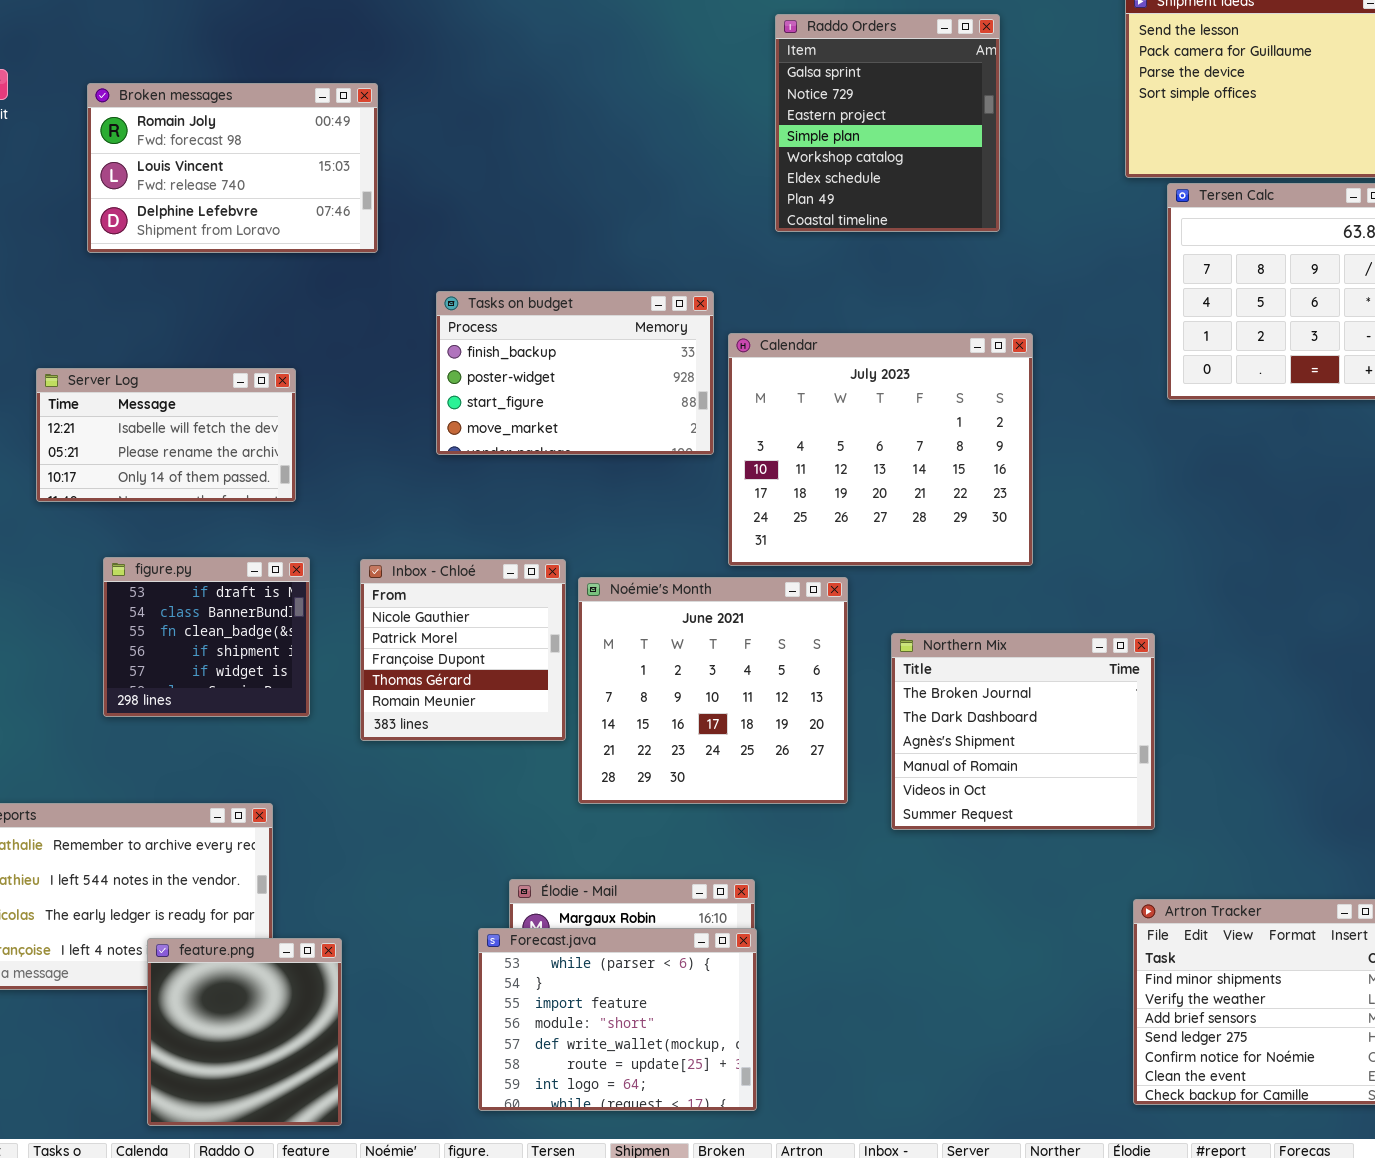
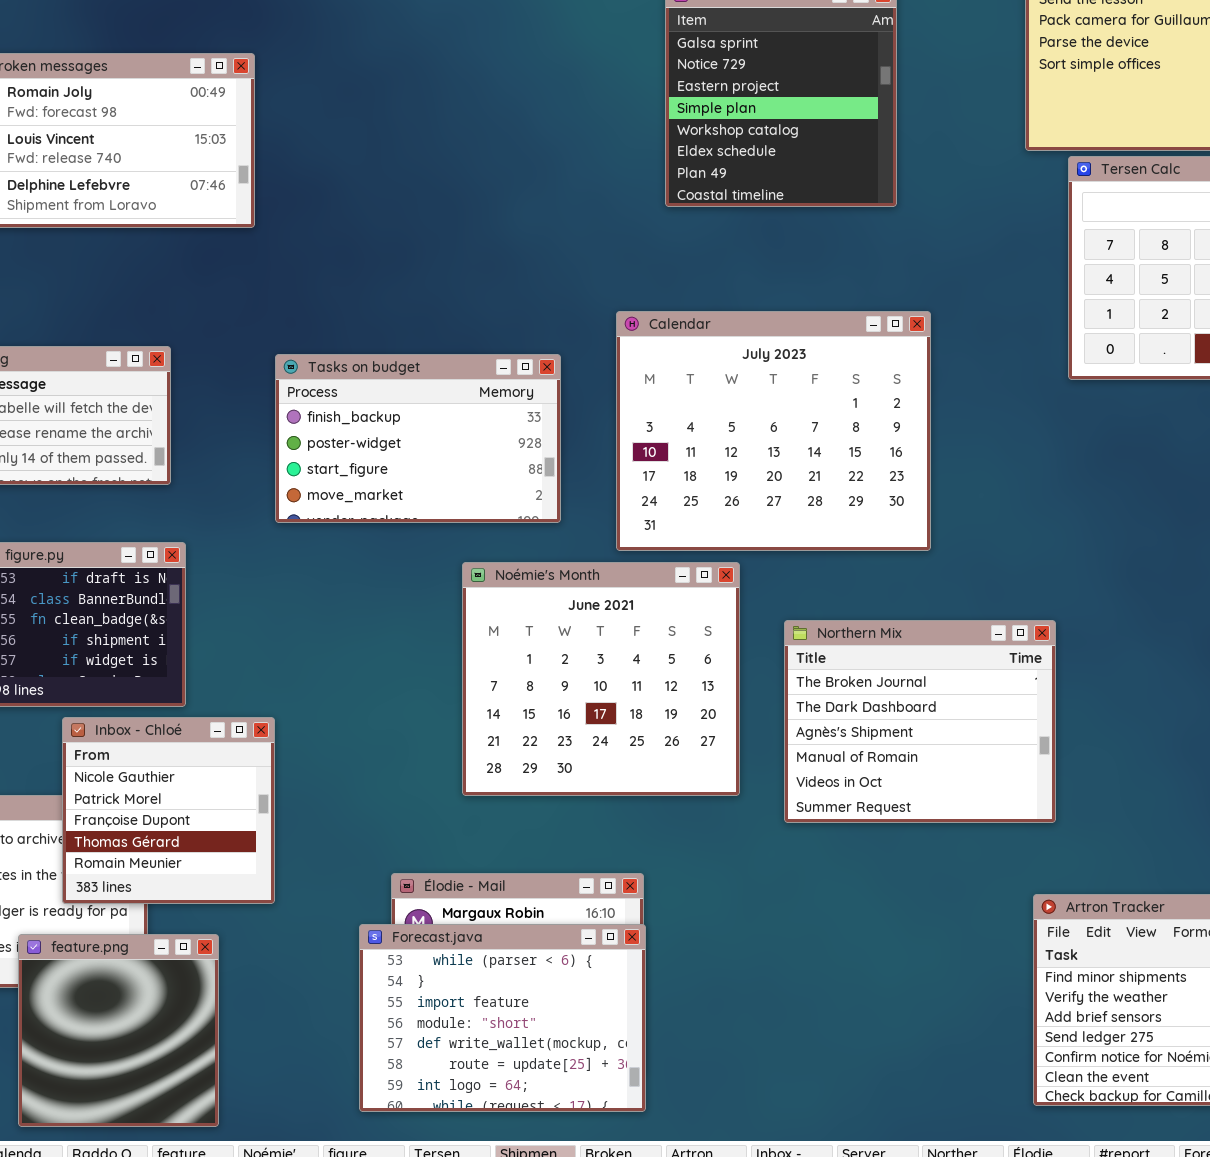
Tasks on budget: [436,291,714,455] -> [275,354,561,523], moved
Inbox - Chloé: [360,559,566,741] -> [62,717,275,904], moved

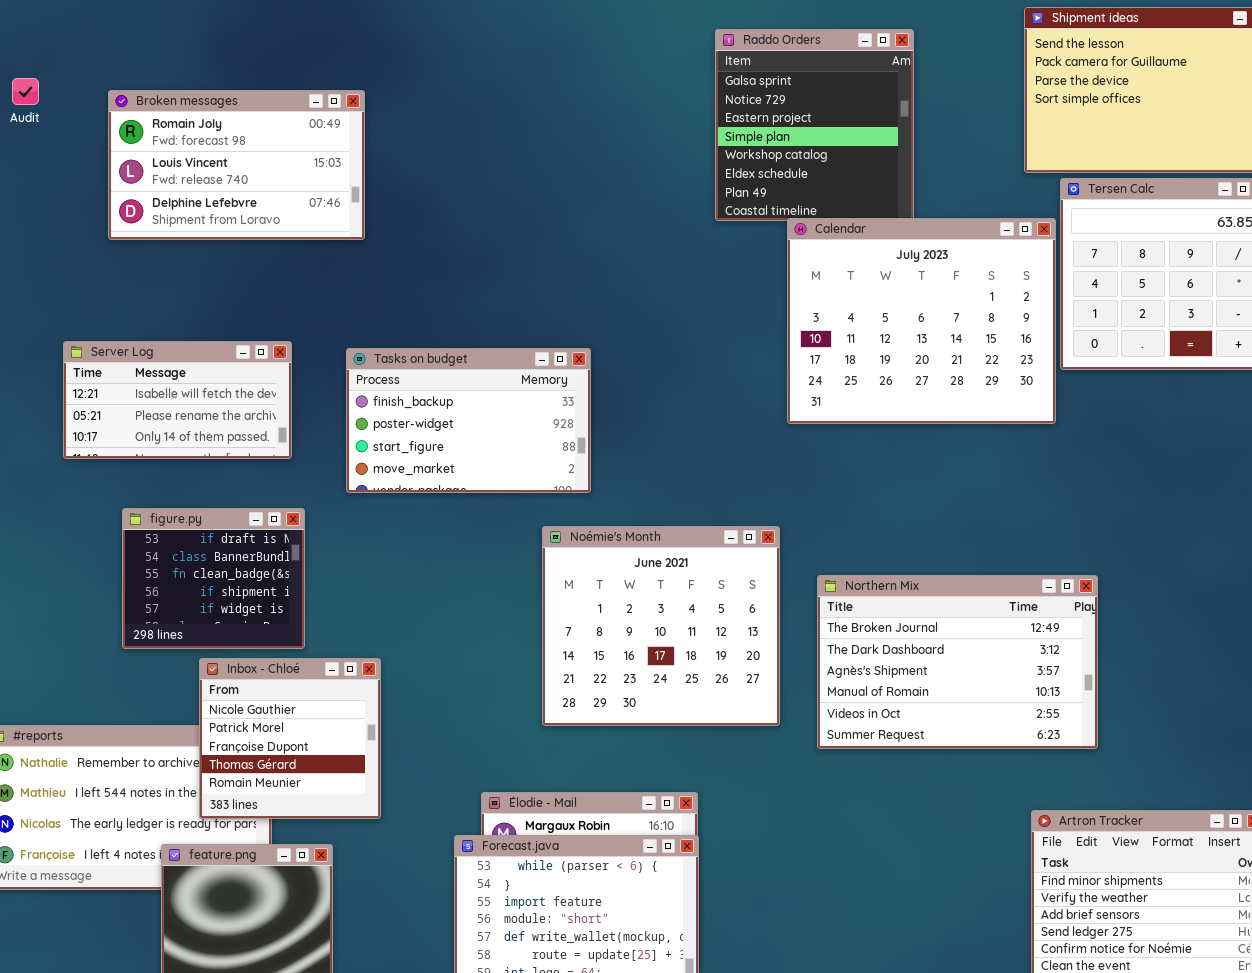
Calendar: [616,311,931,551] -> [787,218,1056,424], moved
Tasks on budget: [275,354,561,523] -> [346,348,591,493], moved
Northern Mix: [784,620,1056,823] -> [817,575,1098,749], resized

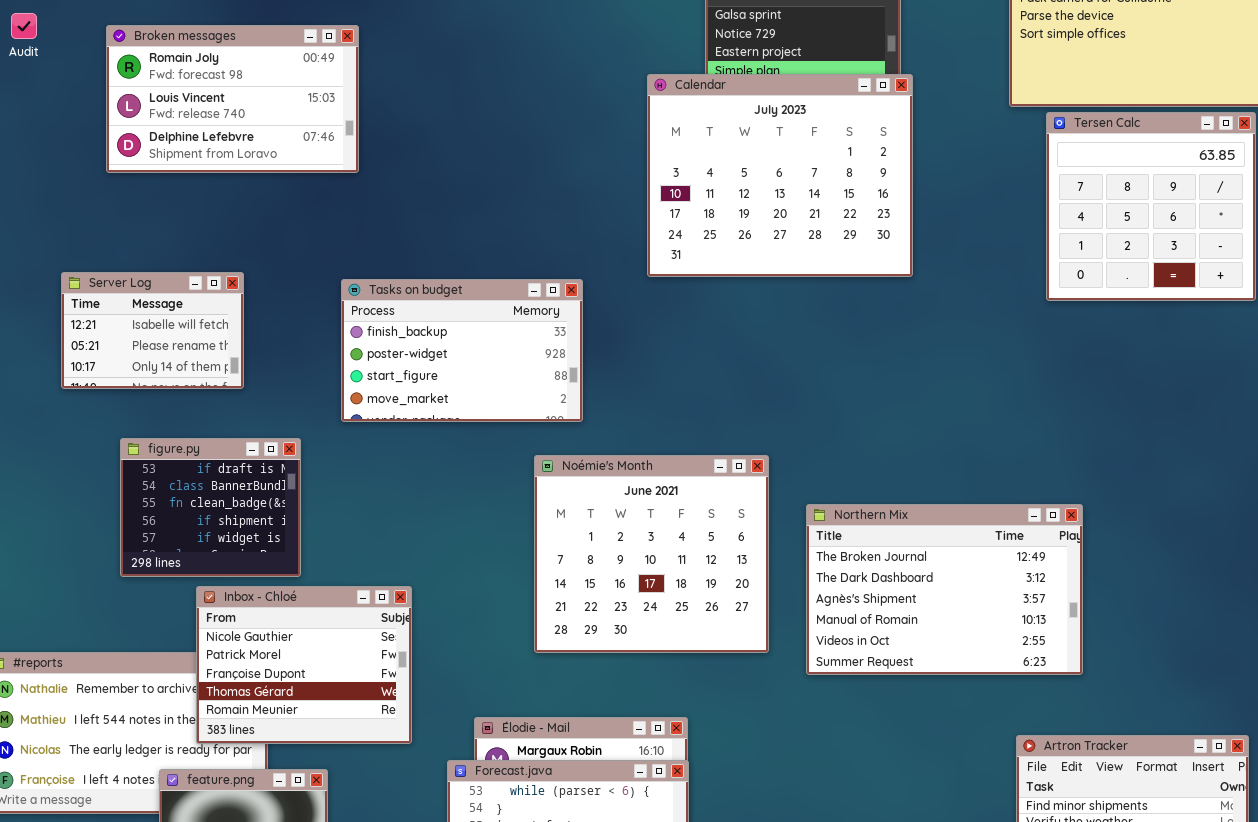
Calendar: [787,218,1056,424] -> [647,74,913,277], moved
Server Log: [63,341,292,459] -> [61,272,244,389], resized
Inbox - Chloé: [199,658,381,819] -> [196,586,412,744], resized

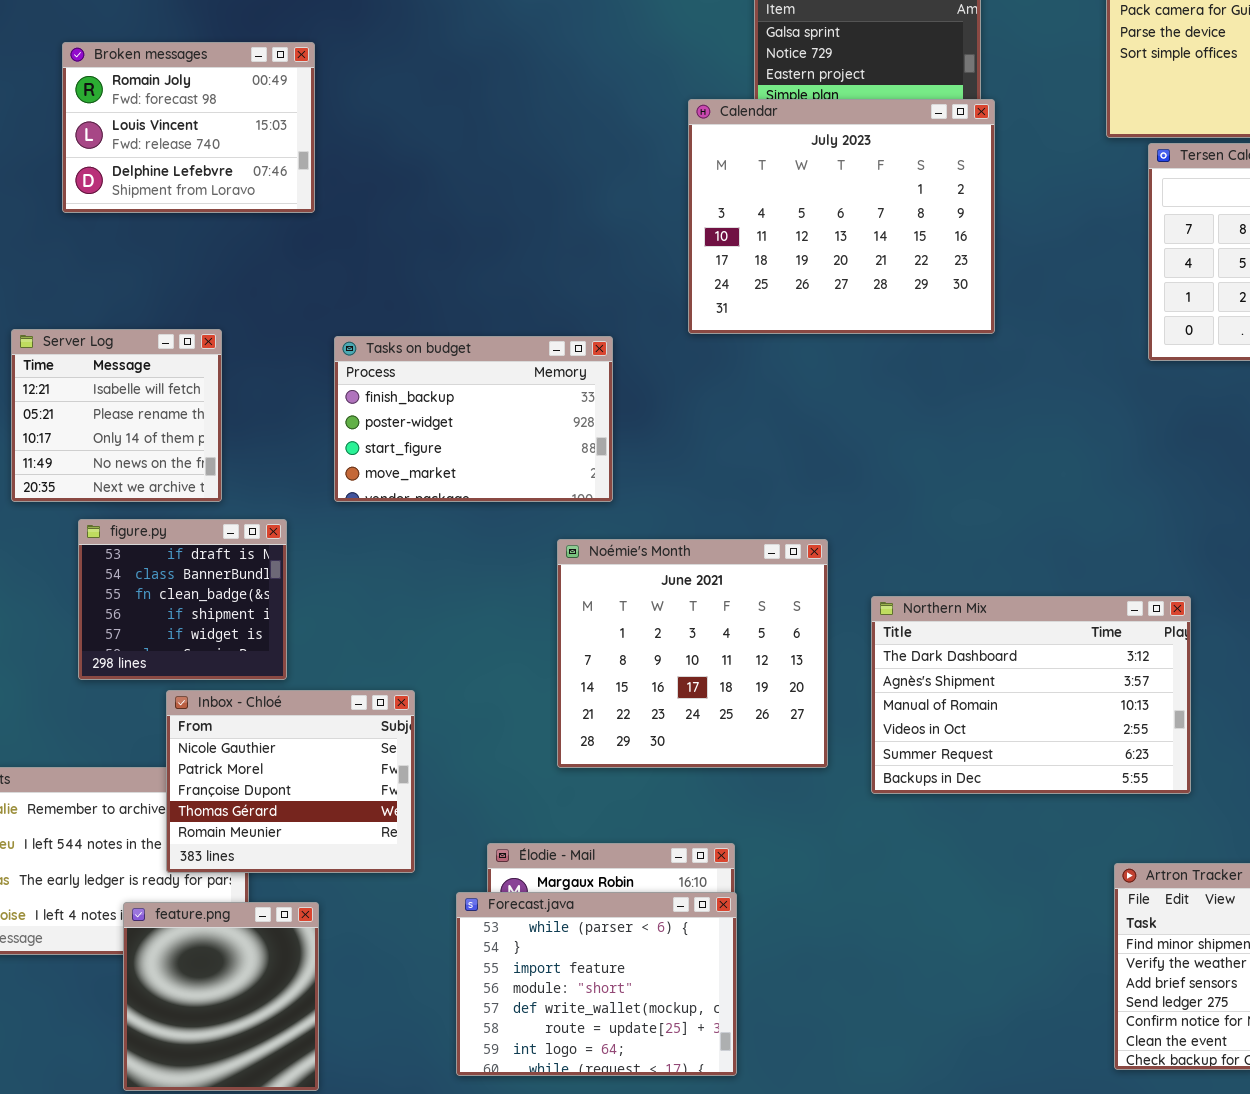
Broken messages: [106,25,359,173] -> [62,42,315,213], resized
Server Log: [61,272,244,389] -> [11,329,222,502], resized
Northern Mix: [806,504,1083,675] -> [871,596,1191,794], scrolled down 1 row

